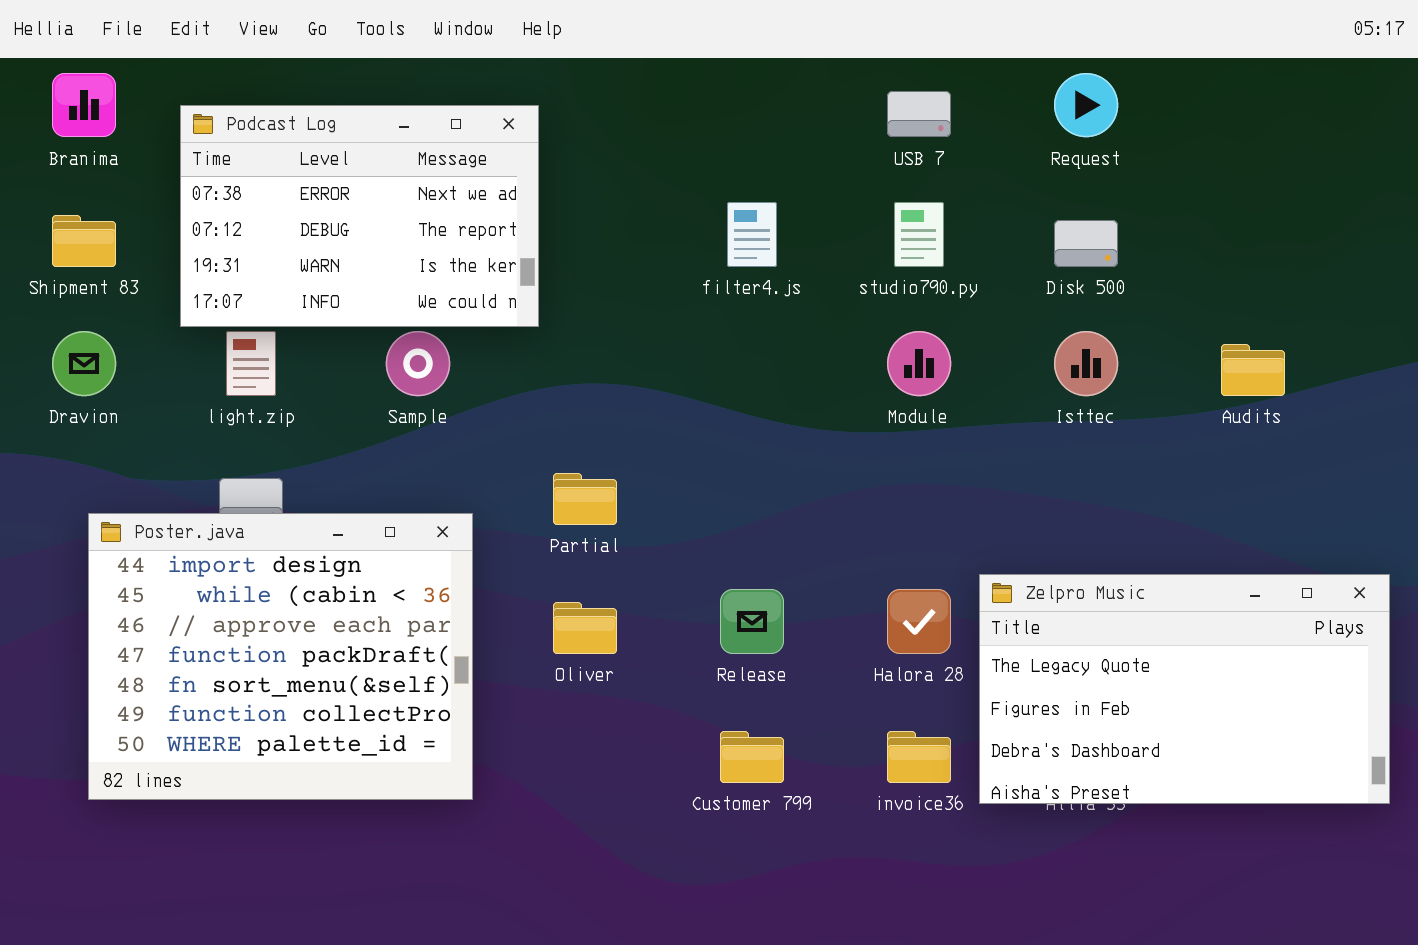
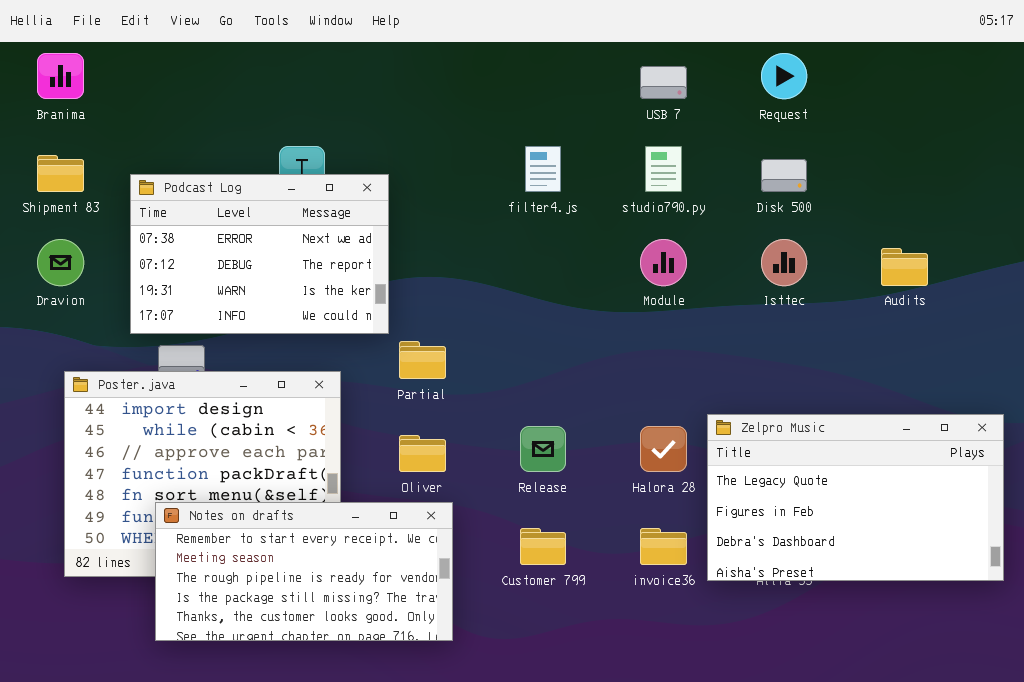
Podcast Log: [180,105,539,327] -> [130,174,389,334], moved
Notes on drafts: none -> [155,502,453,641], opened

